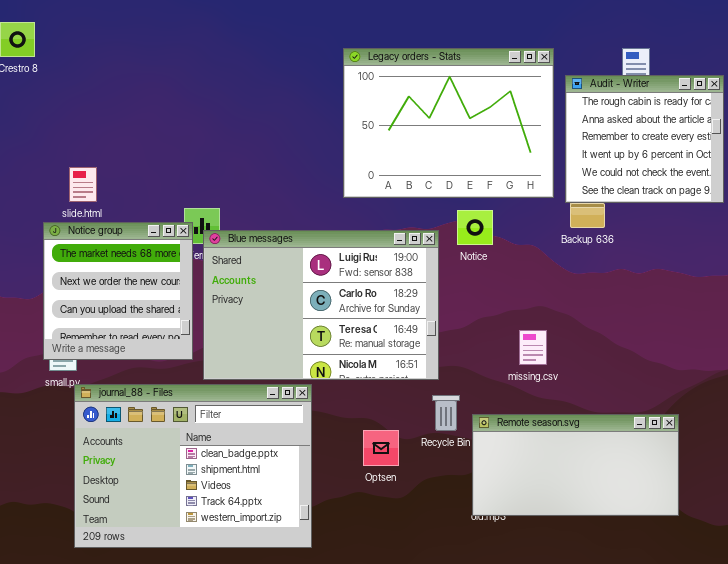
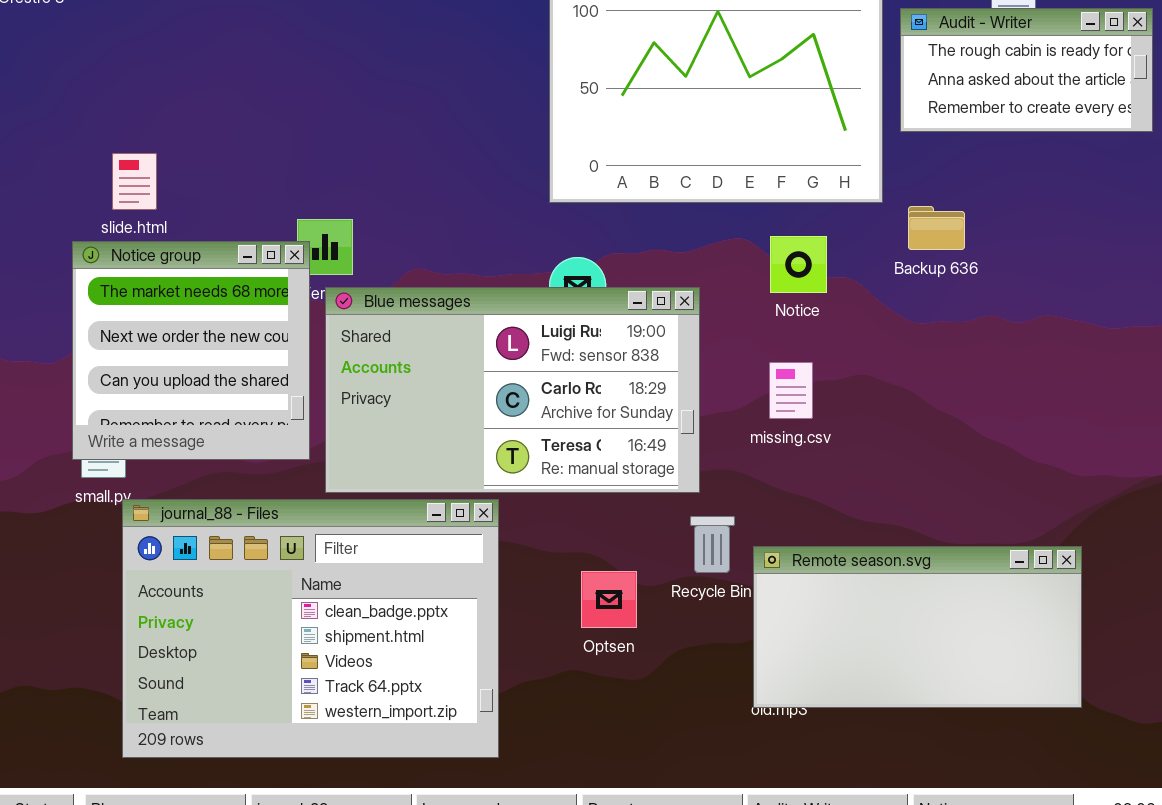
Audit - Writer: [565,75,724,203] -> [900,8,1153,132], resized
Notice: [457,210,493,245] -> [770,236,827,293], moved
Blue messages: [203,230,439,380] -> [325,287,700,493], resized
missing.csv: [519,330,547,365] -> [769,362,813,419], moved

